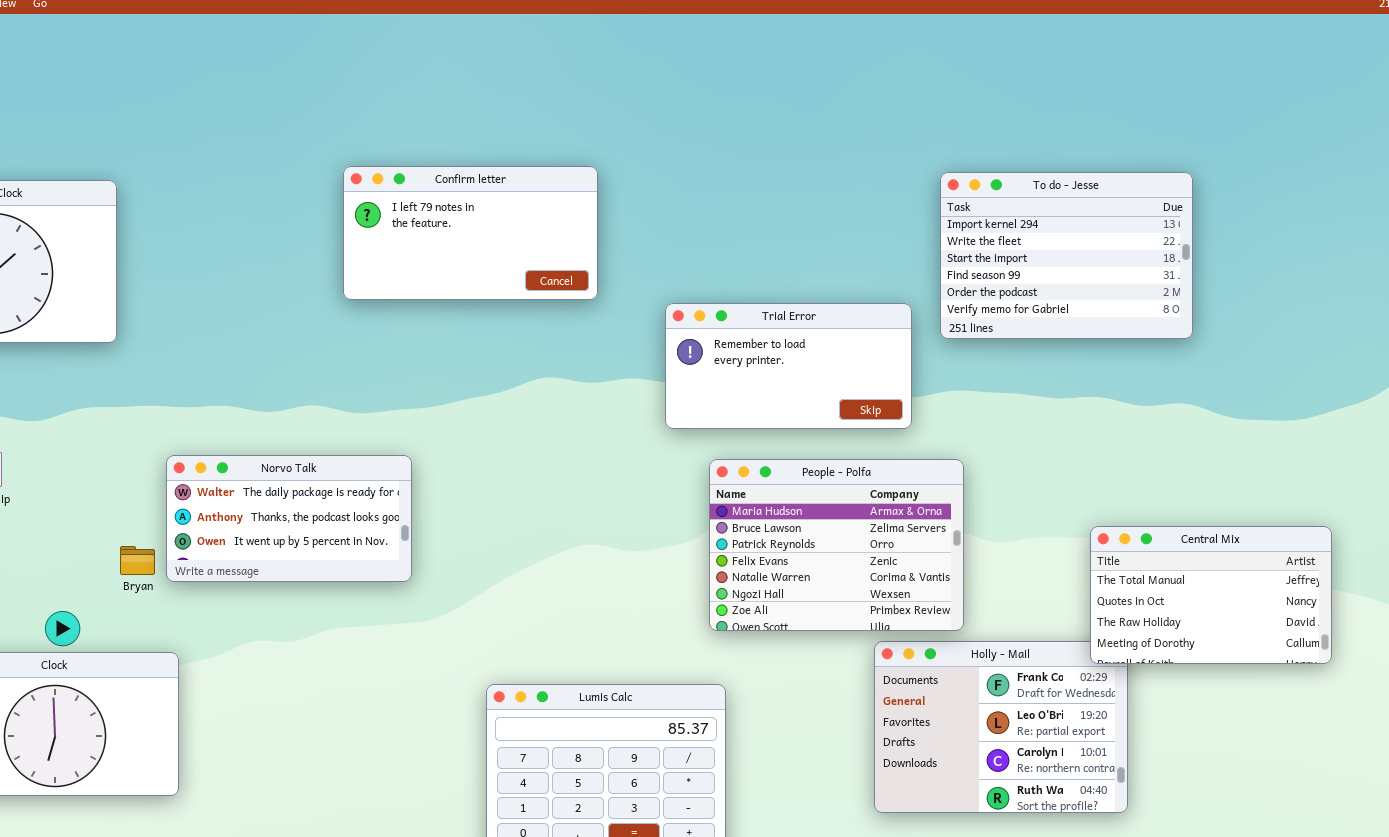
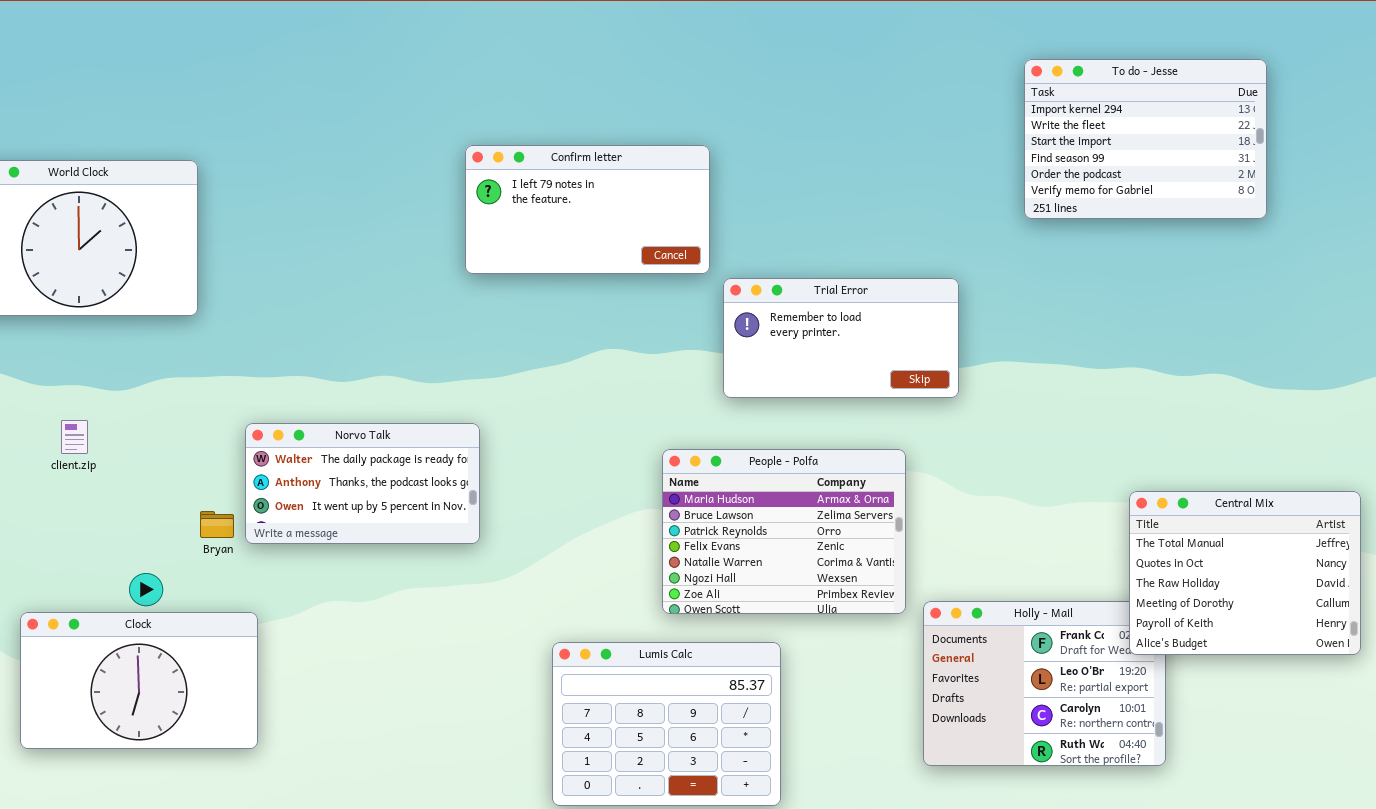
Confirm letter: [343,166,598,300] -> [465,145,710,274], moved
To do - Jesse: [940,172,1193,339] -> [1024,59,1267,219], moved
People - Polfa: [709,459,964,631] -> [662,449,906,614], moved
Central Mix: [1090,526,1332,664] -> [1129,491,1361,655], resized

